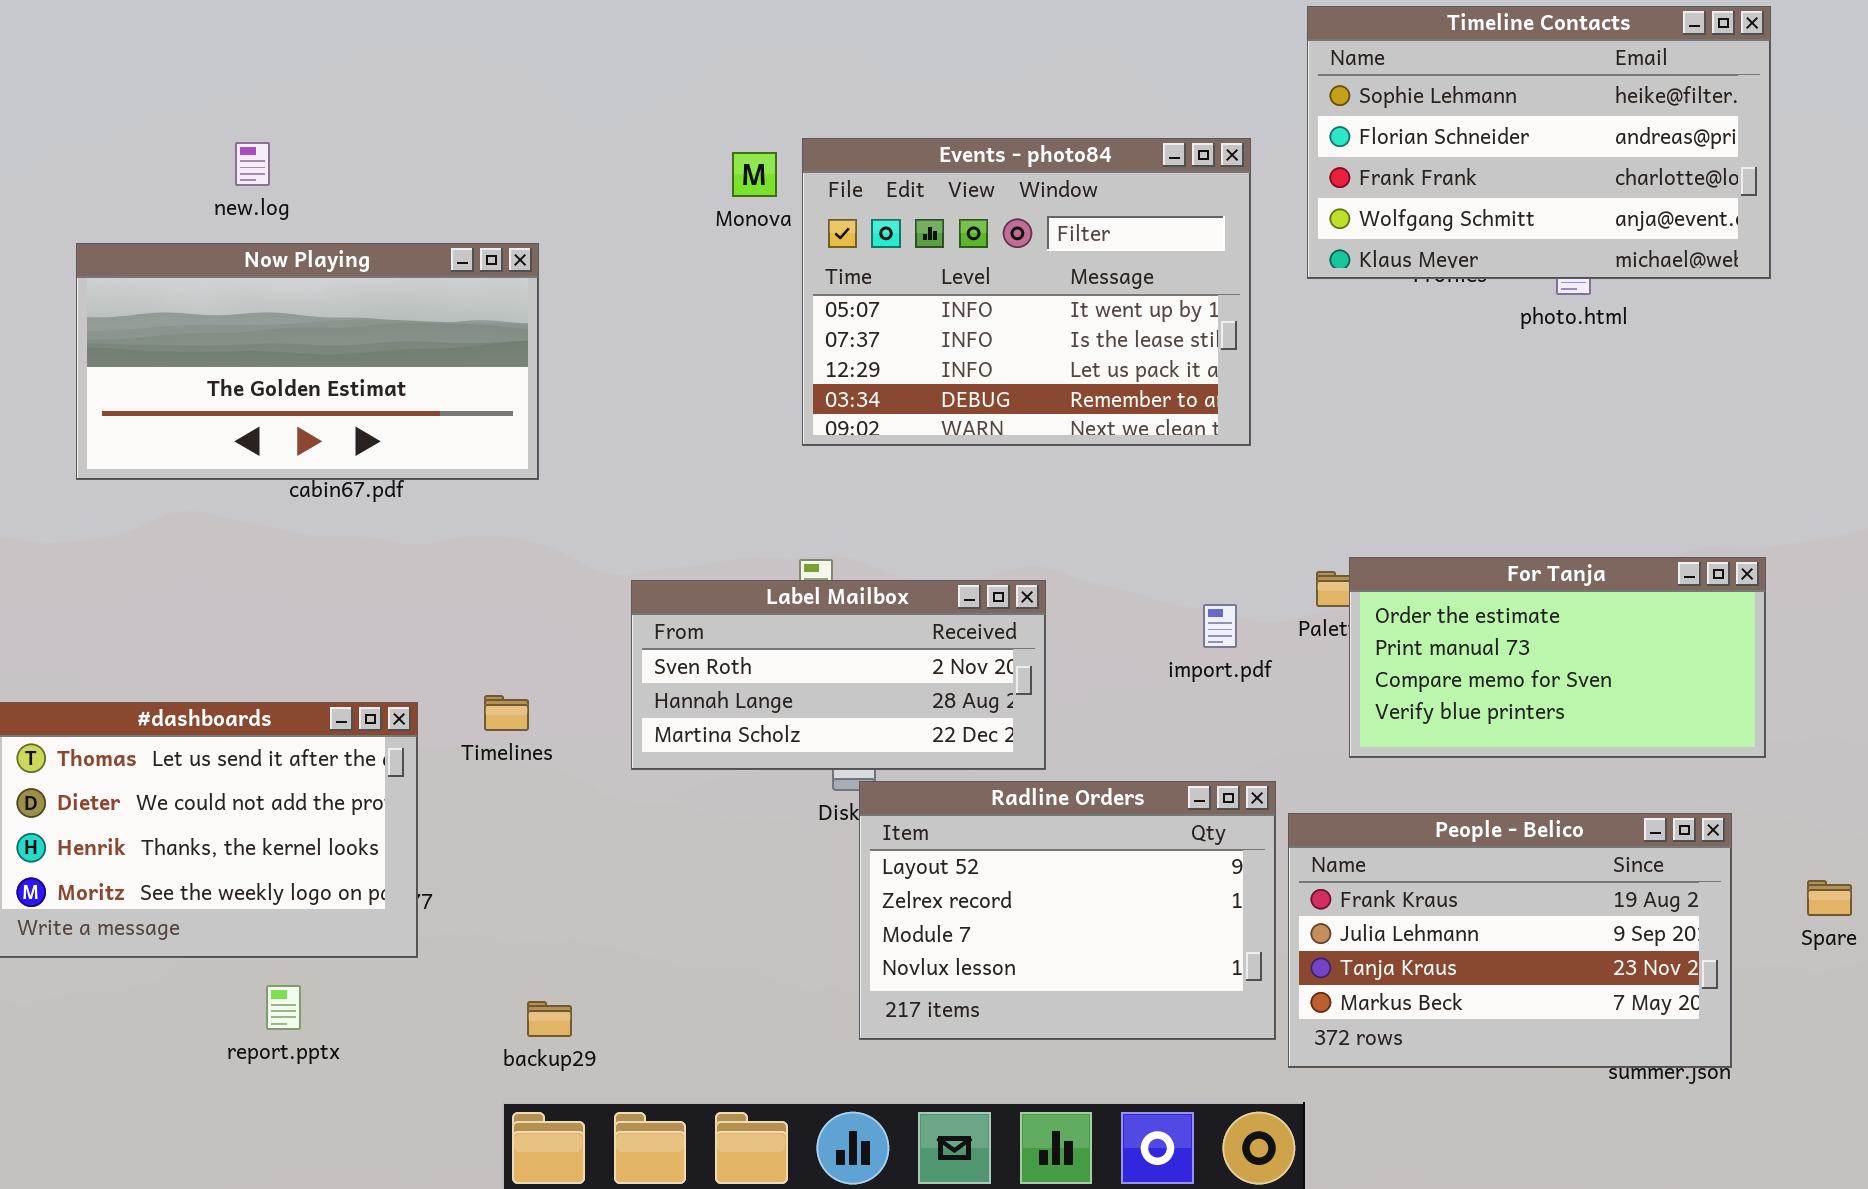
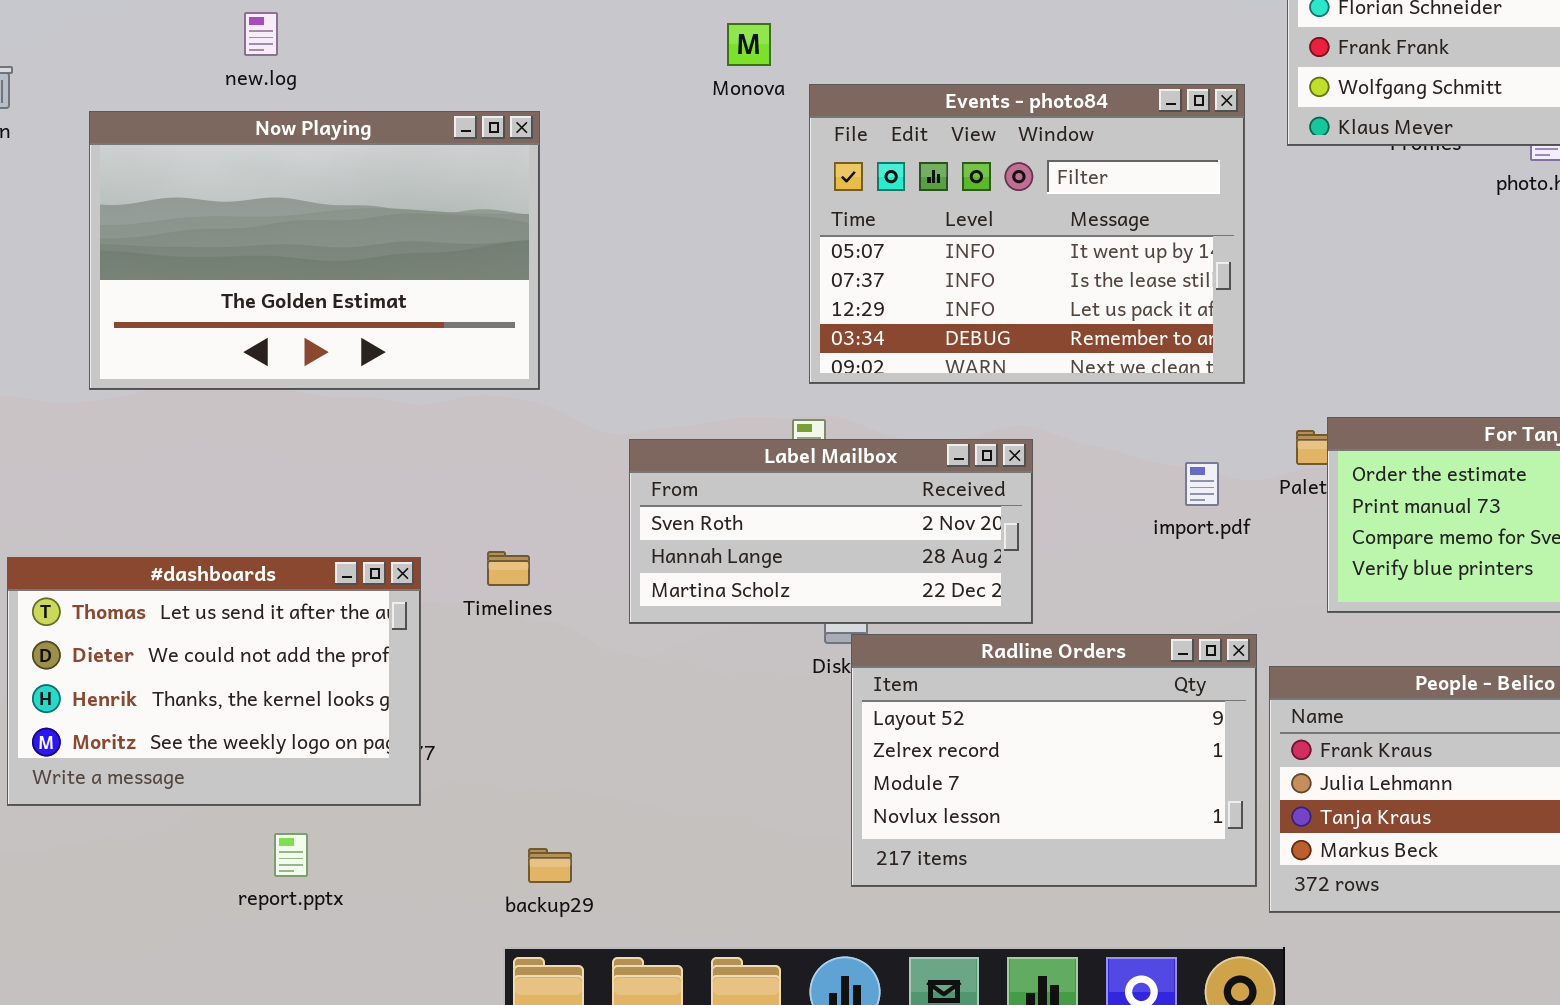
Events - photo84: [802,138,1251,446] -> [809,84,1245,384], moved
Now Playing: [76,243,539,480] -> [89,111,540,390], resized

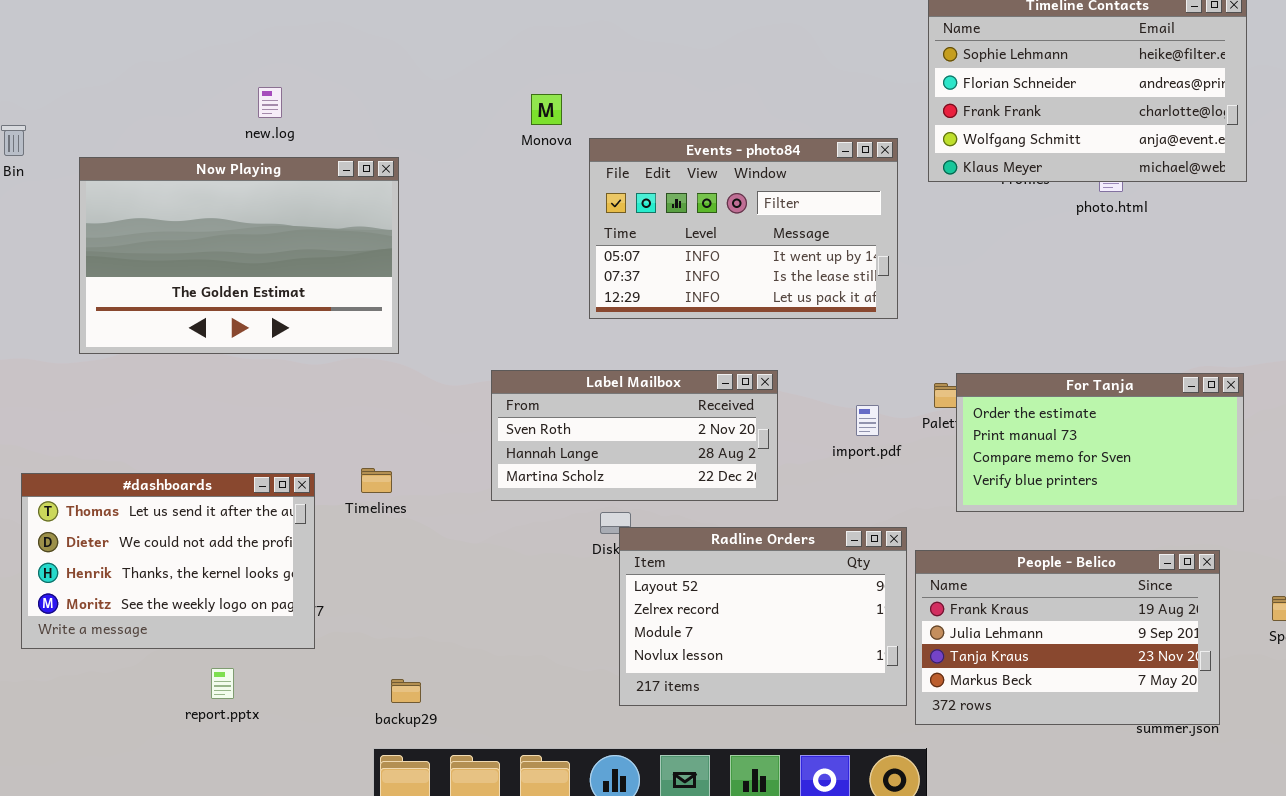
new.log: [244,12,278,56] -> [258,87,282,118], moved
Events - photo84: [809,84,1245,384] -> [589,138,898,319], resized
Label Mailbox: [629,439,1033,624] -> [491,370,778,501], moved

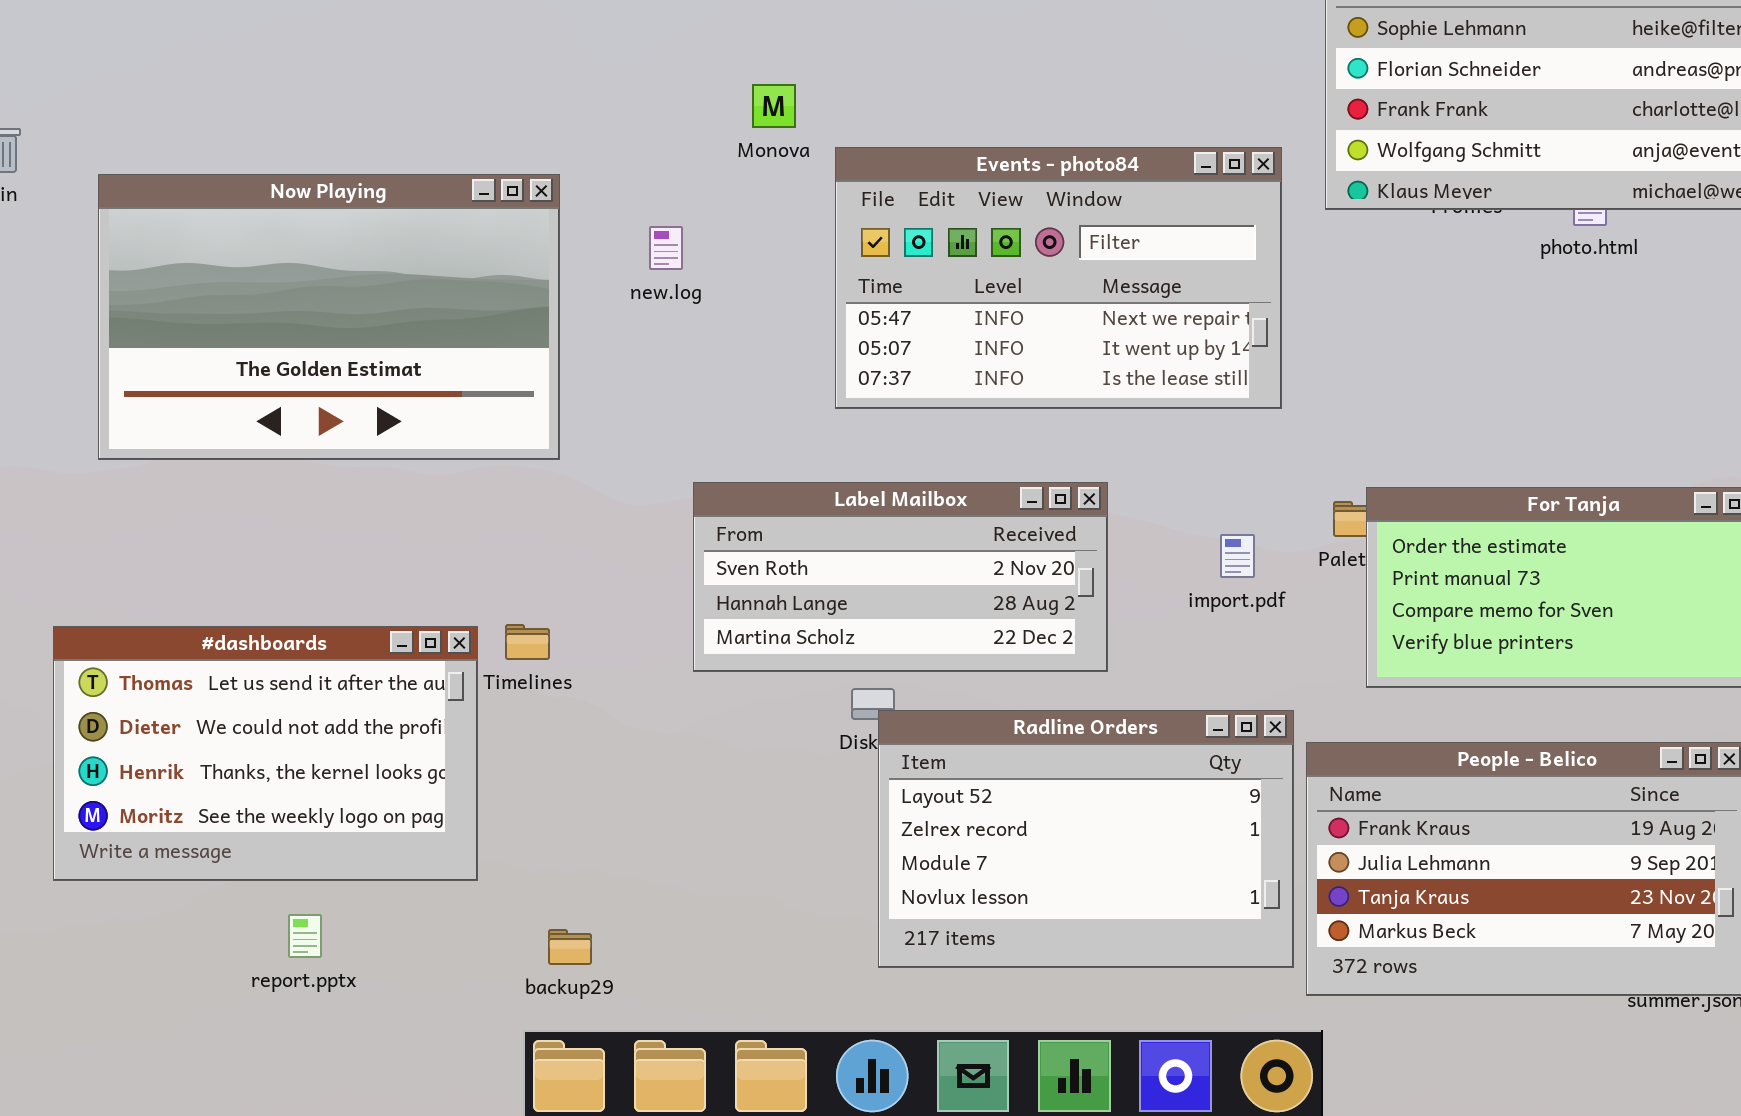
new.log: [258,87,282,118] -> [649,226,683,270], moved
Events - photo84: [589,138,898,319] -> [835,147,1282,409], scrolled up 1 row
#dashboards: [21,473,315,649] -> [53,626,478,881], moved

